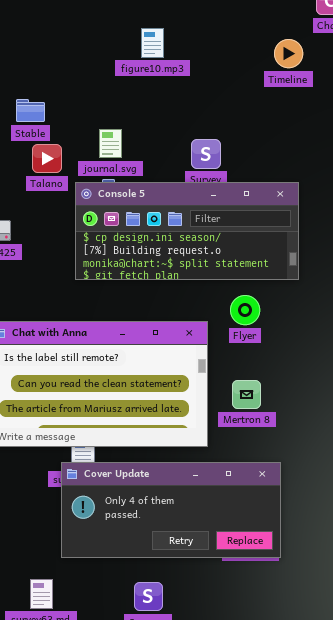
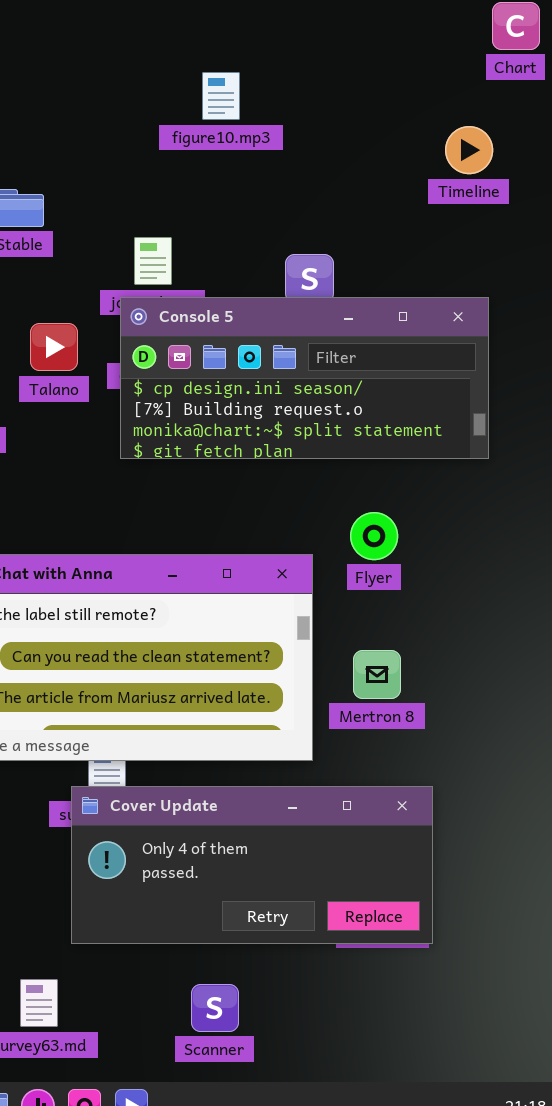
Timeline: [274,39,303,68] -> [445,126,493,174], moved
Talano: [32,144,62,173] -> [30,323,78,371], moved
Console 5: [75,182,299,280] -> [120,297,489,459], moved

